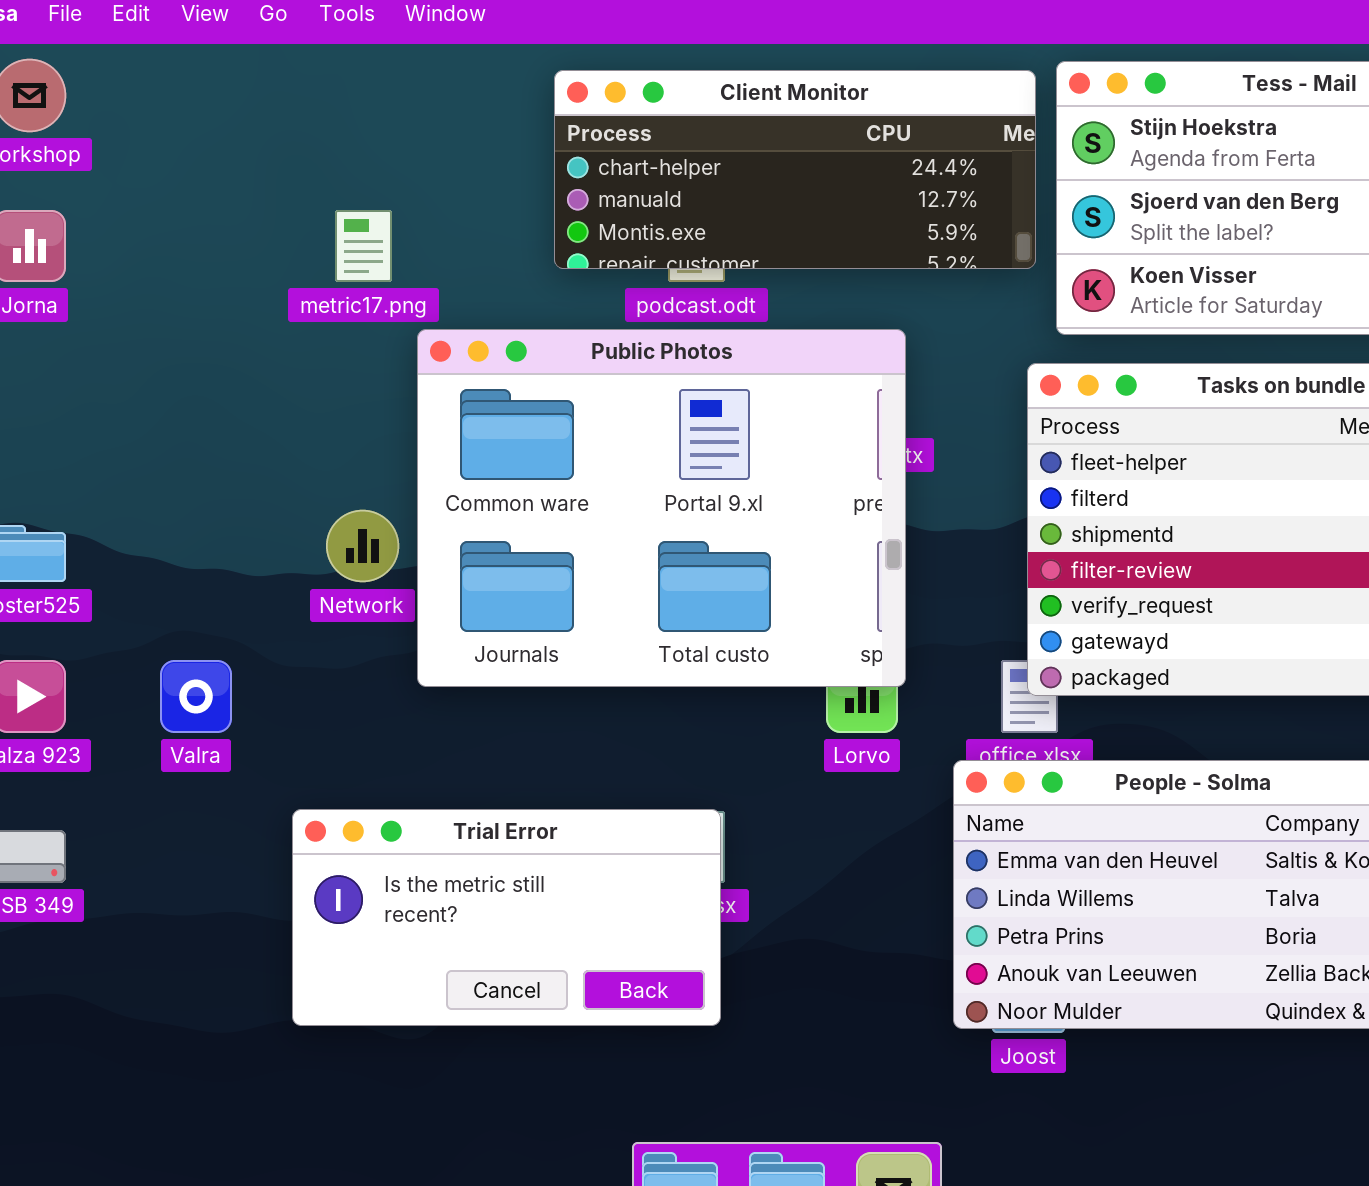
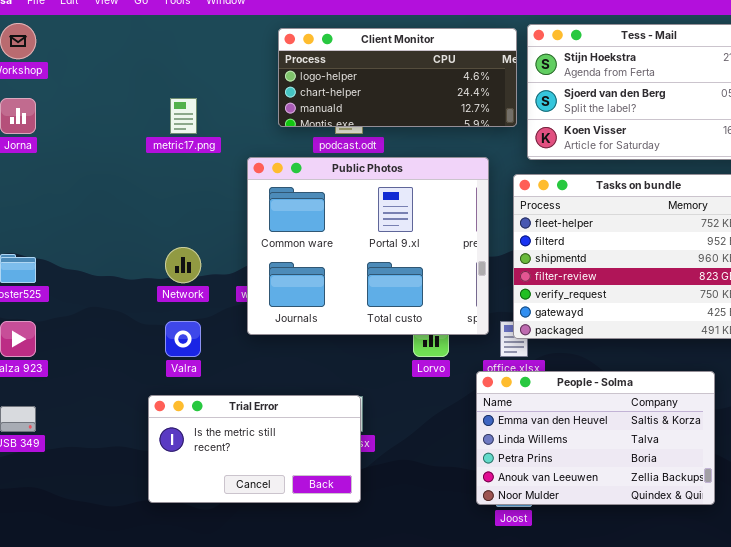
Client Monitor: [554,70,1036,269] -> [278,28,517,127], scrolled up 1 row
Public Photos: [417,329,906,687] -> [247,157,489,335], moved
Valra: [160,660,232,733] -> [165,321,201,357], moved

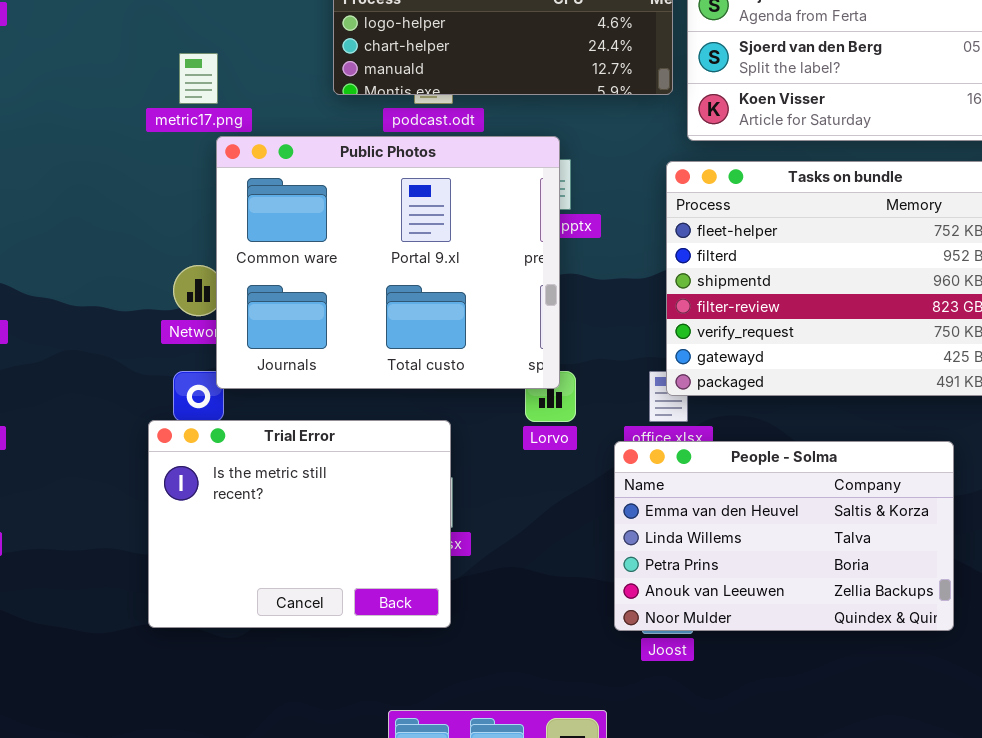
Public Photos: [247,157,489,335] -> [216,136,560,389], moved
Trial Error: [148,395,361,503] -> [148,420,451,628], resized

